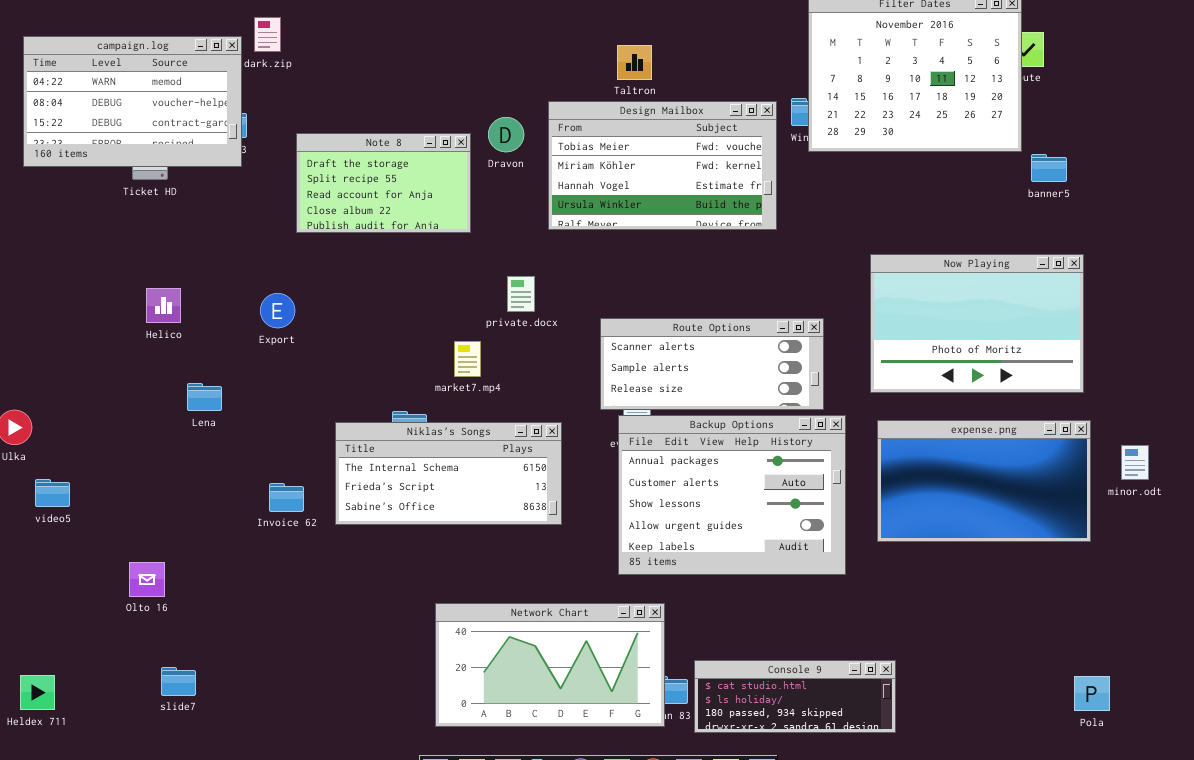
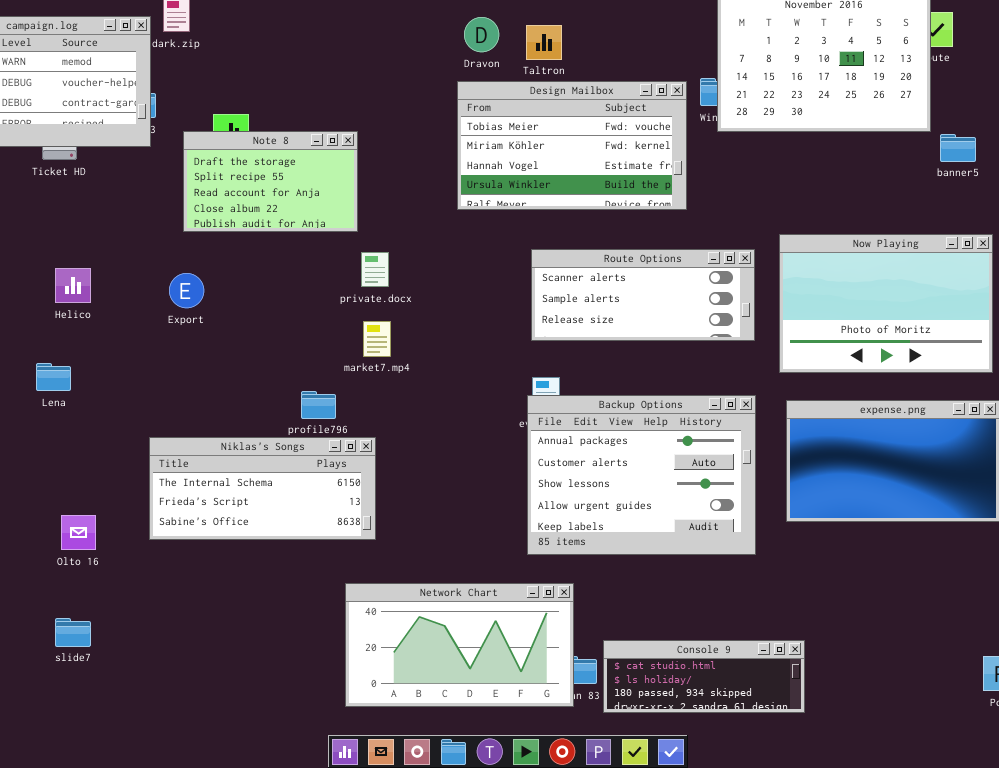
Dravon: [488,117,524,152] -> [464,17,499,52], moved
Note 8: [296,133,471,233] -> [183,131,358,232], moved
private.docx: [507,276,535,312] -> [361,252,389,287], moved
Route Options: [600,318,824,410] -> [531,249,755,341], moved
Lena: [187,383,222,411] -> [36,363,71,391], moved
Niklas's Songs: [335,422,562,525] -> [149,437,376,540], moved
Olto 16: [129,562,165,597] -> [61,515,96,550], moved
slide7: [161,667,196,696] -> [55,618,91,647], moved

